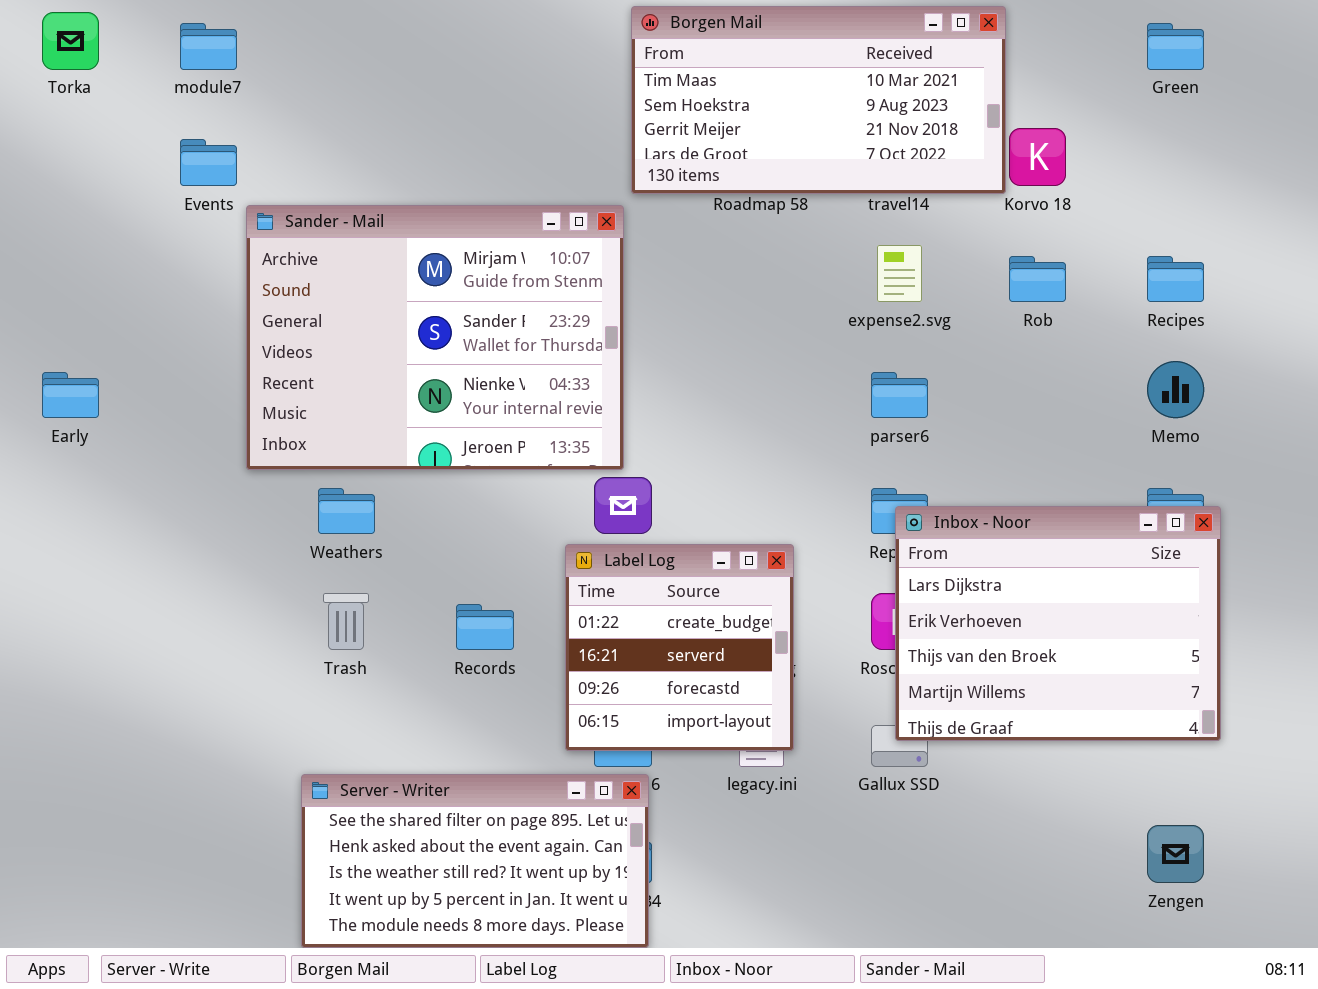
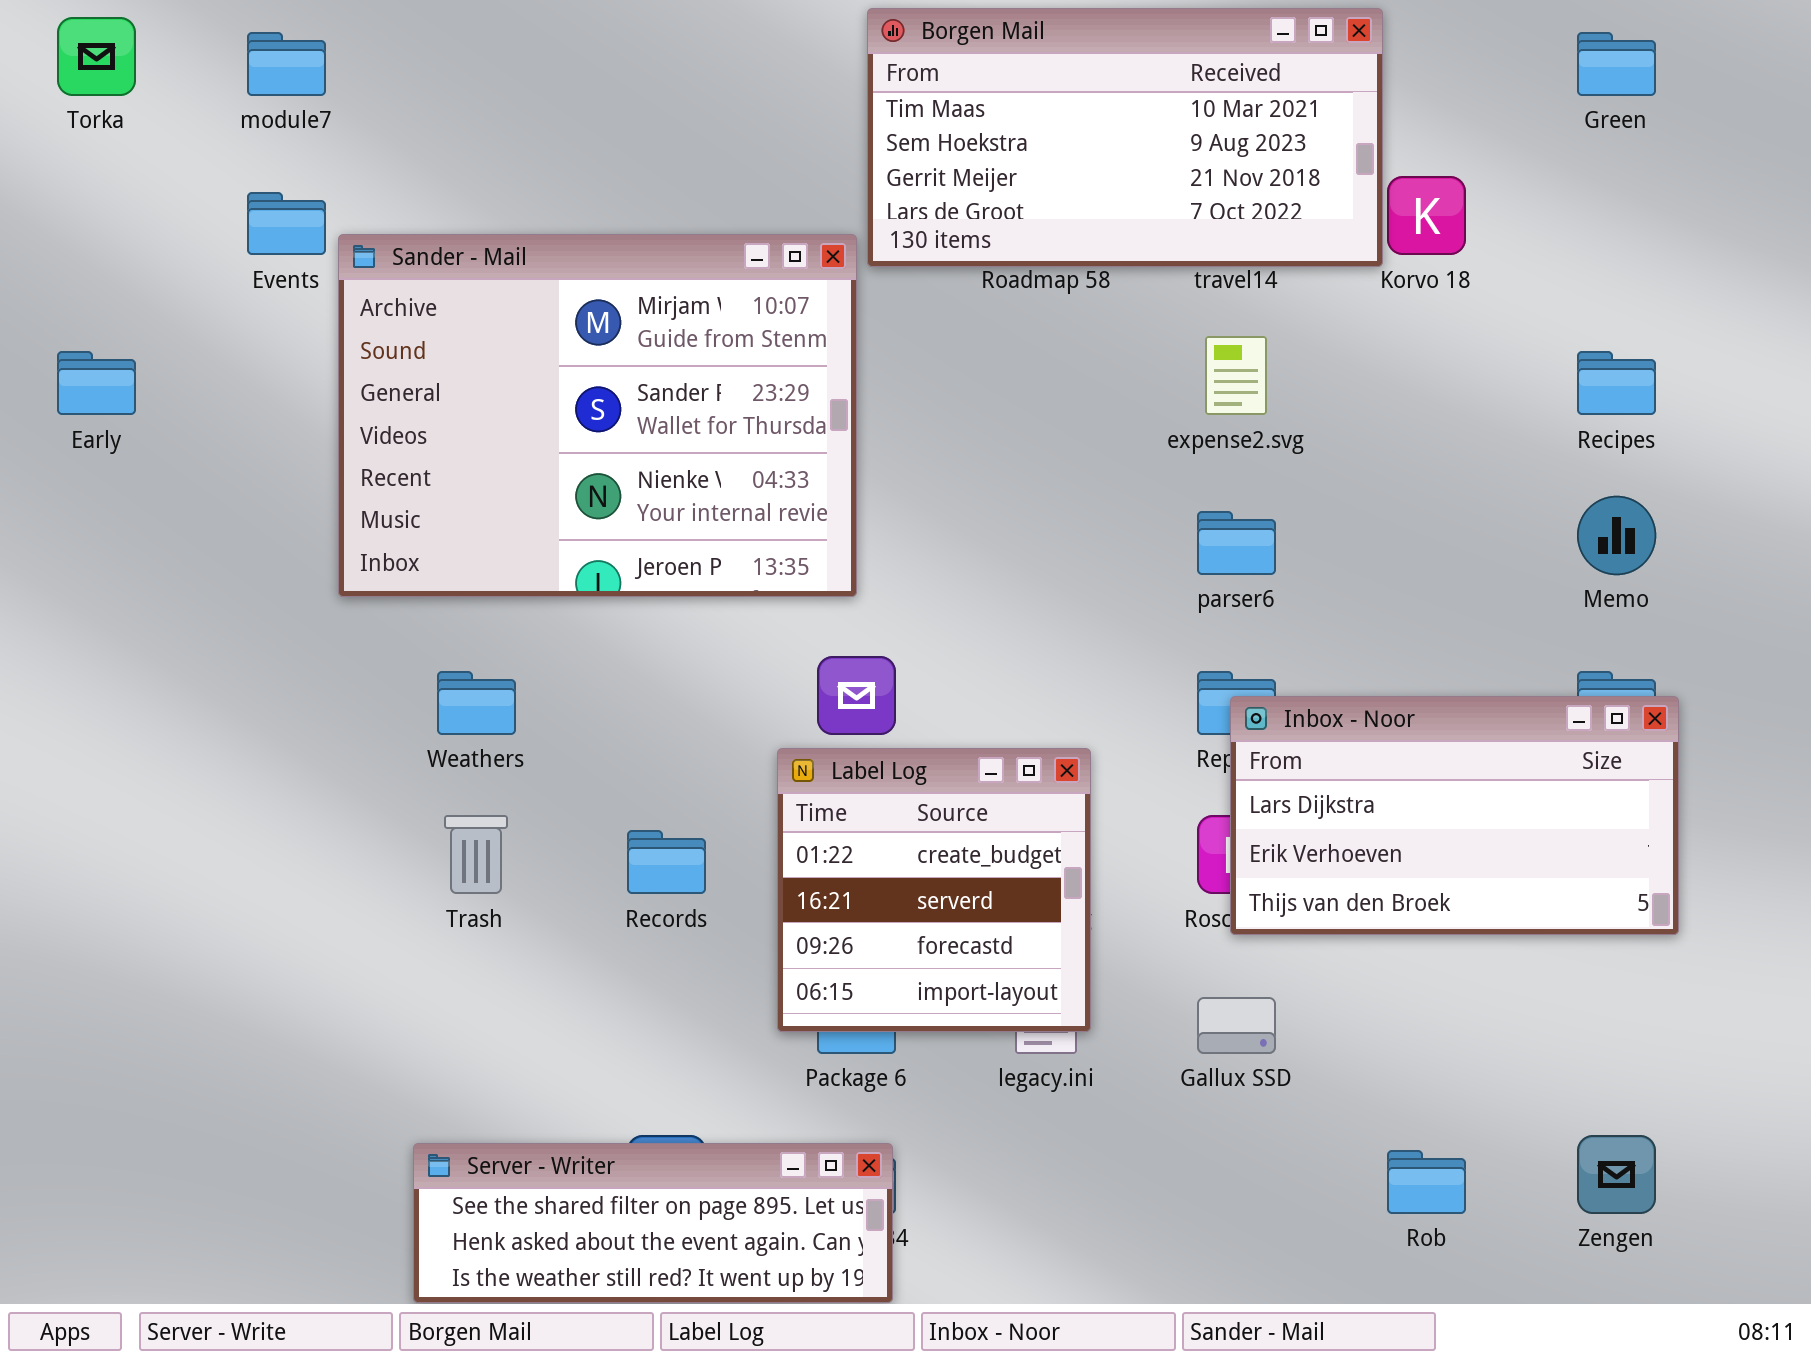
Sander - Mail: [246,205,624,470] -> [338,234,857,597], moved
Rob: [1009,256,1066,302] -> [1387,1150,1466,1214], moved
Early: [42,372,99,418] -> [57,351,136,415], moved
Inbox - Noor: [895,506,1221,741] -> [1230,696,1679,935], resized
Server - Writer: [301,774,649,948] -> [413,1143,893,1303], resized

